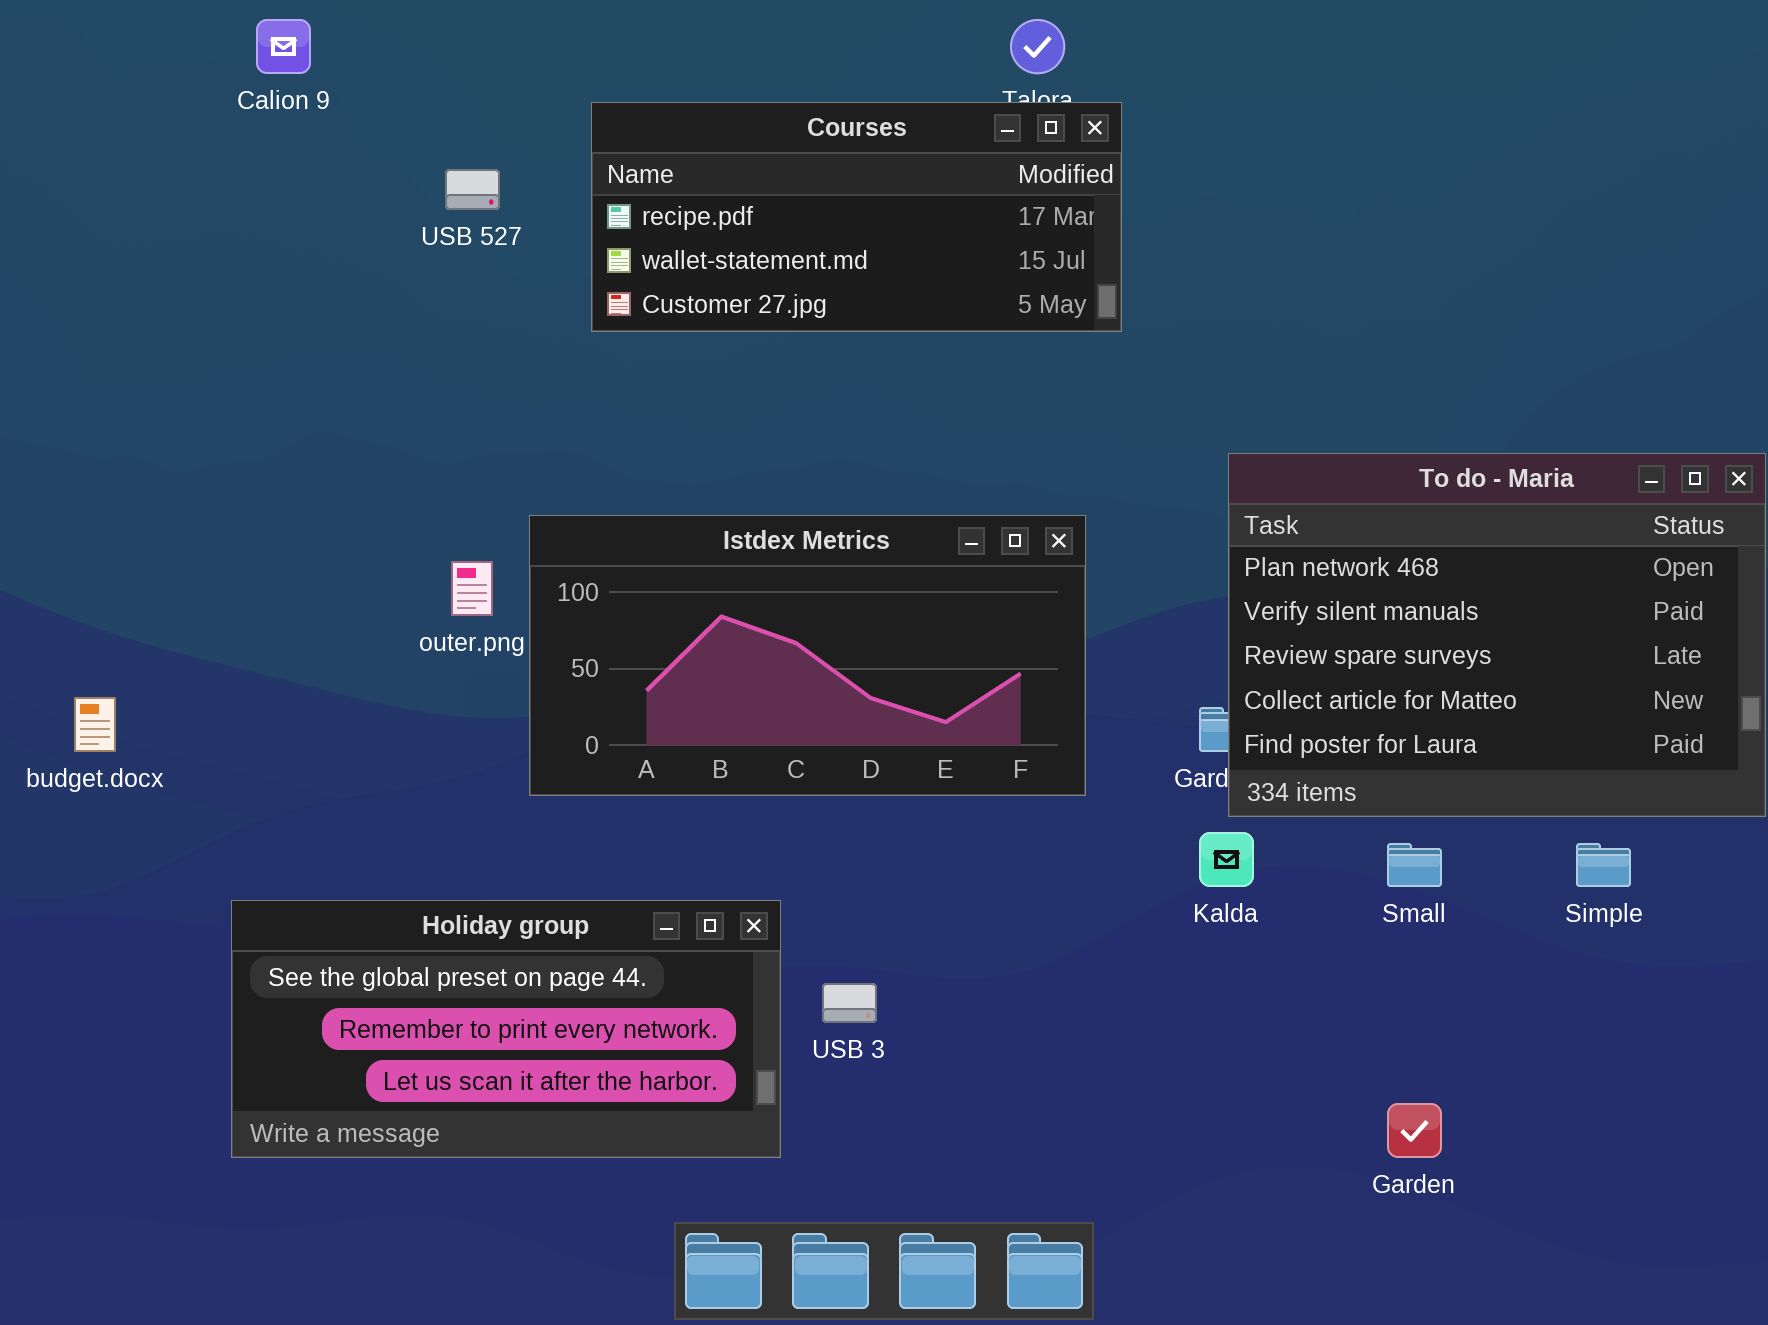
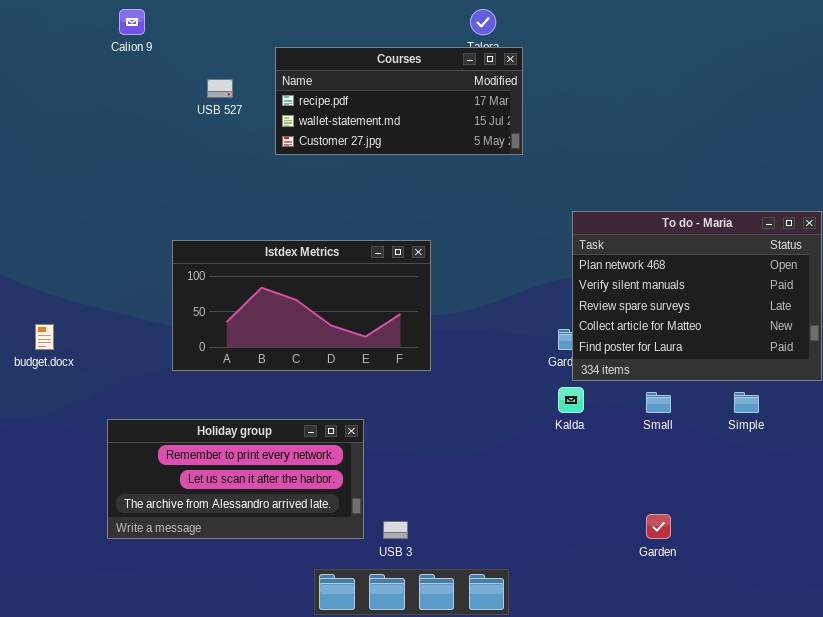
Istdex Metrics: [529,515,1086,796] -> [172,240,431,371], moved
Holiday group: [231,900,781,1158] -> [107,419,364,539], scrolled down 1 row
USB 3: [822,983,877,1023] -> [383,521,408,539], moved

